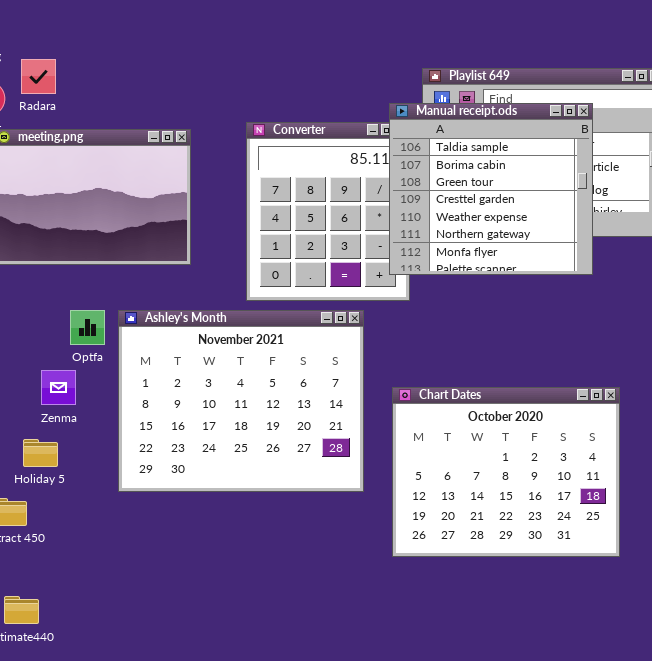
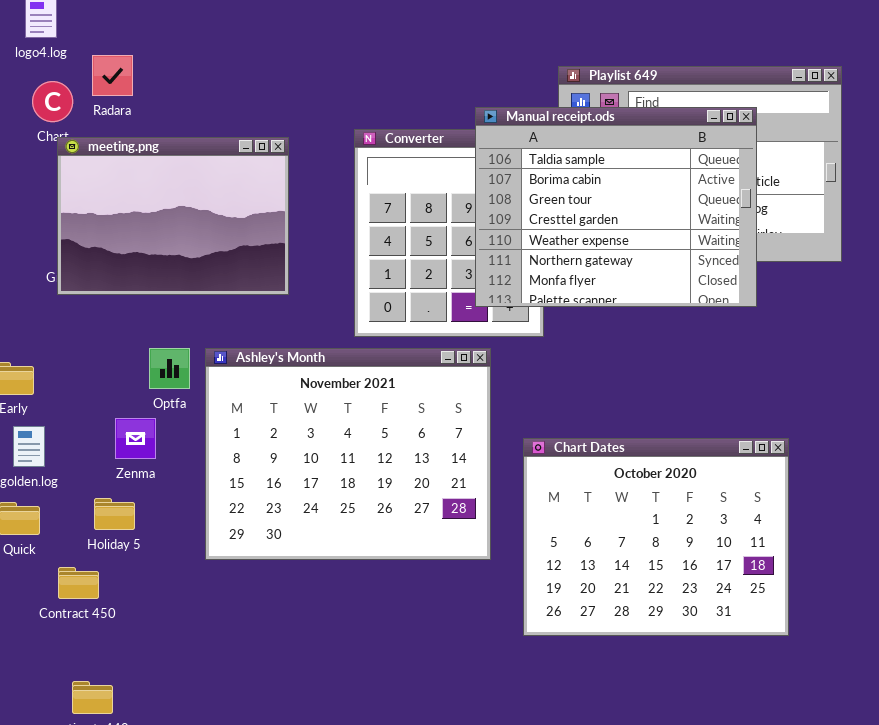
Manual receipt.ods: [389,103,593,275] -> [475,107,757,307], resized

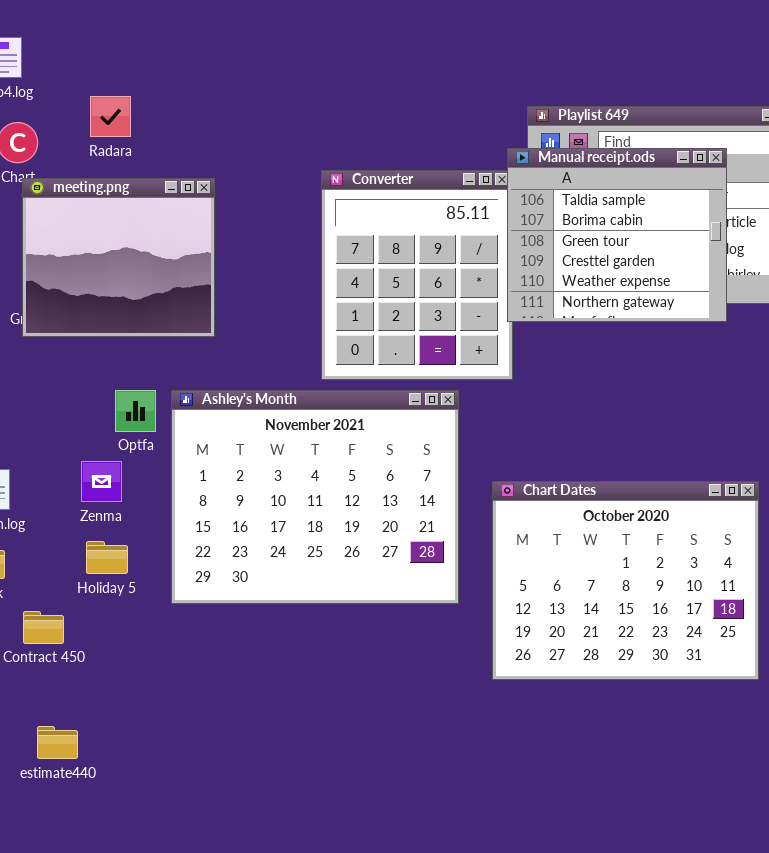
Radara: [92,55,133,96] -> [90,96,131,137], moved
Manual receipt.ods: [475,107,757,307] -> [507,148,727,322], resized
meeting.png: [57,137,289,295] -> [22,178,215,337], resized
Holiday 5: [94,498,135,530] -> [86,541,128,574], moved

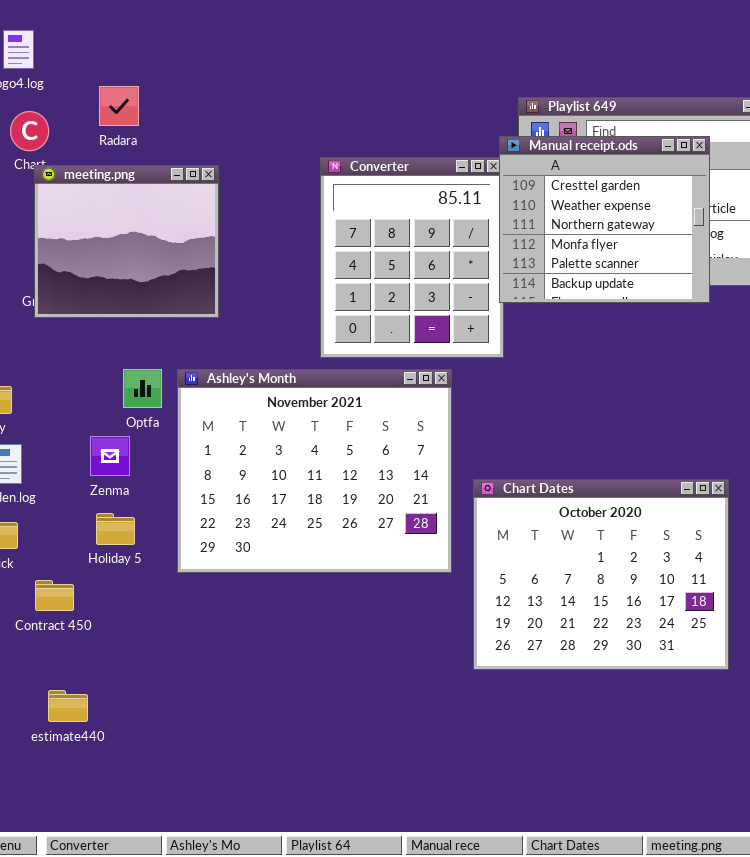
Manual receipt.ods: [507,148,727,322] -> [499,136,710,303], scrolled down 3 rows
Chart Dates: [492,481,759,680] -> [473,479,729,670], moved

